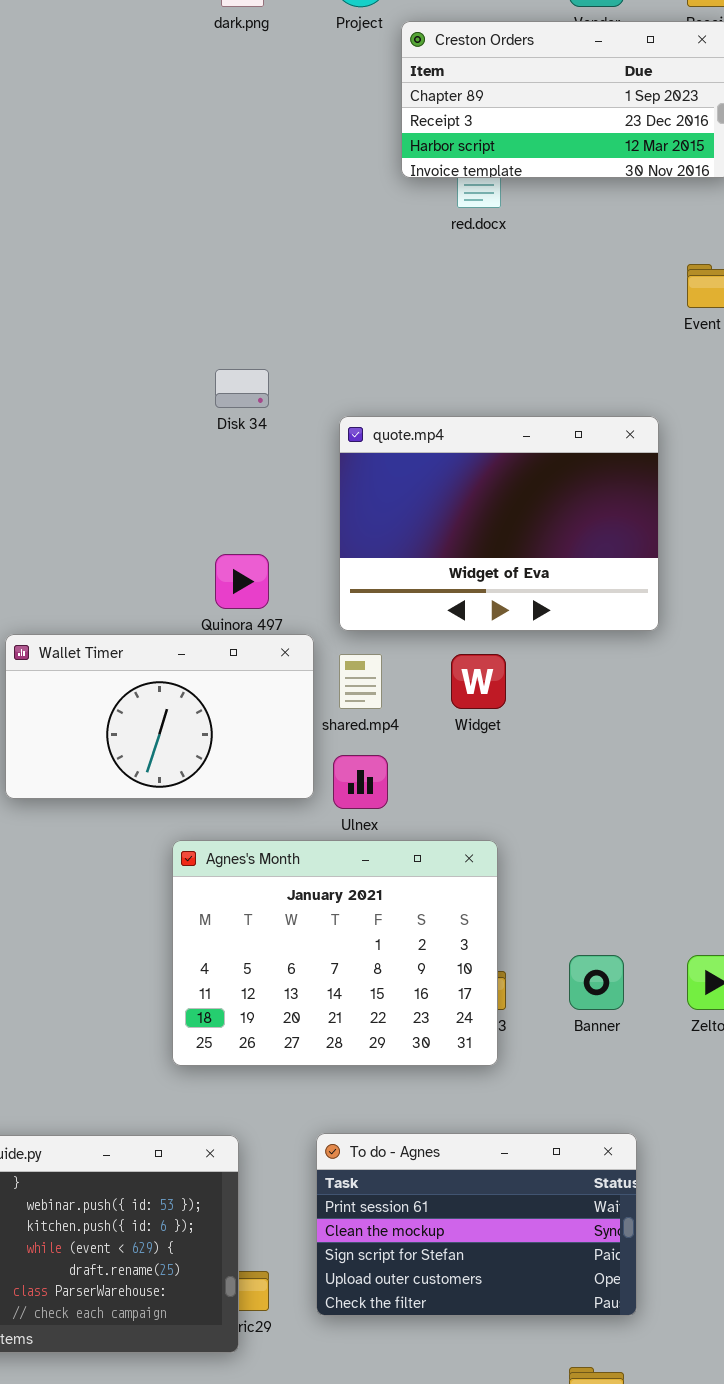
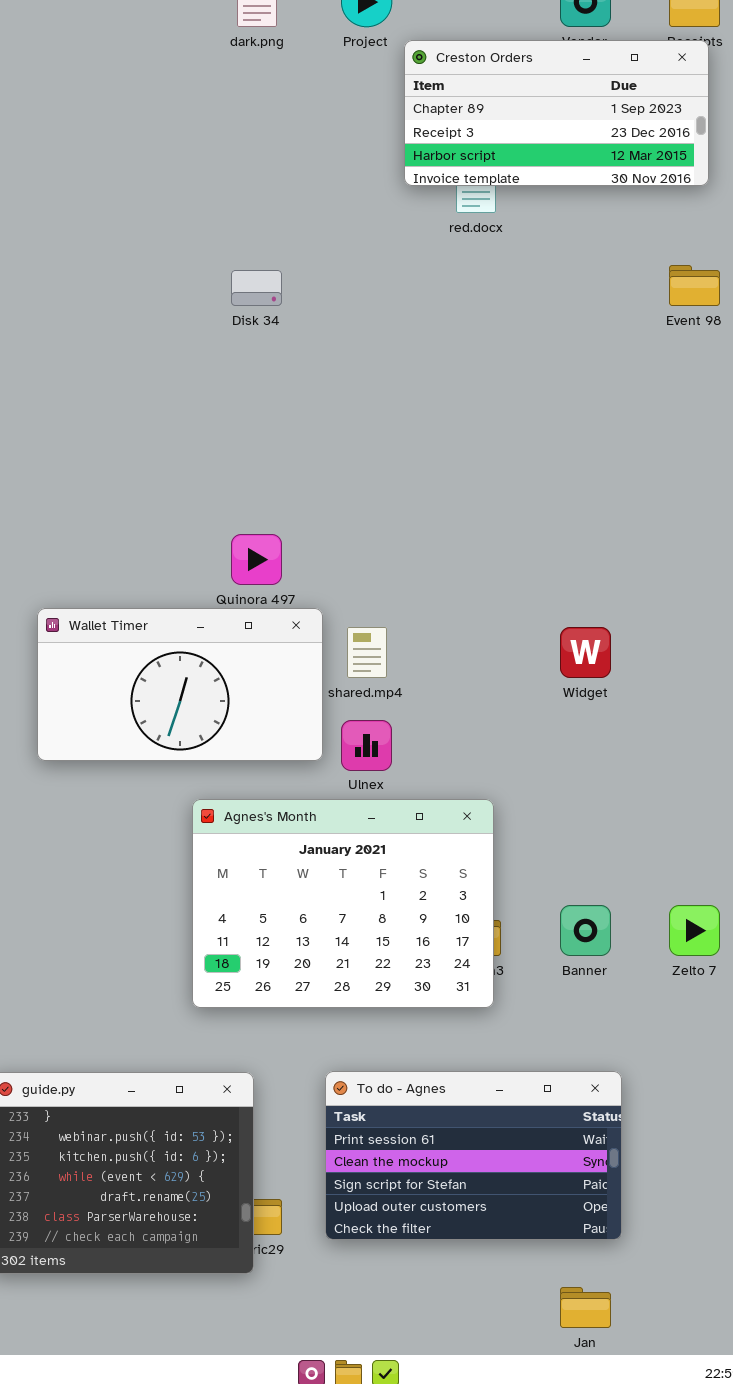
Disk 34: [215,369,269,408] -> [231,270,282,306], moved
quote.mp4: [339,416,659,631] -> none, closed
Widget: [451,654,506,709] -> [560,627,611,678], moved

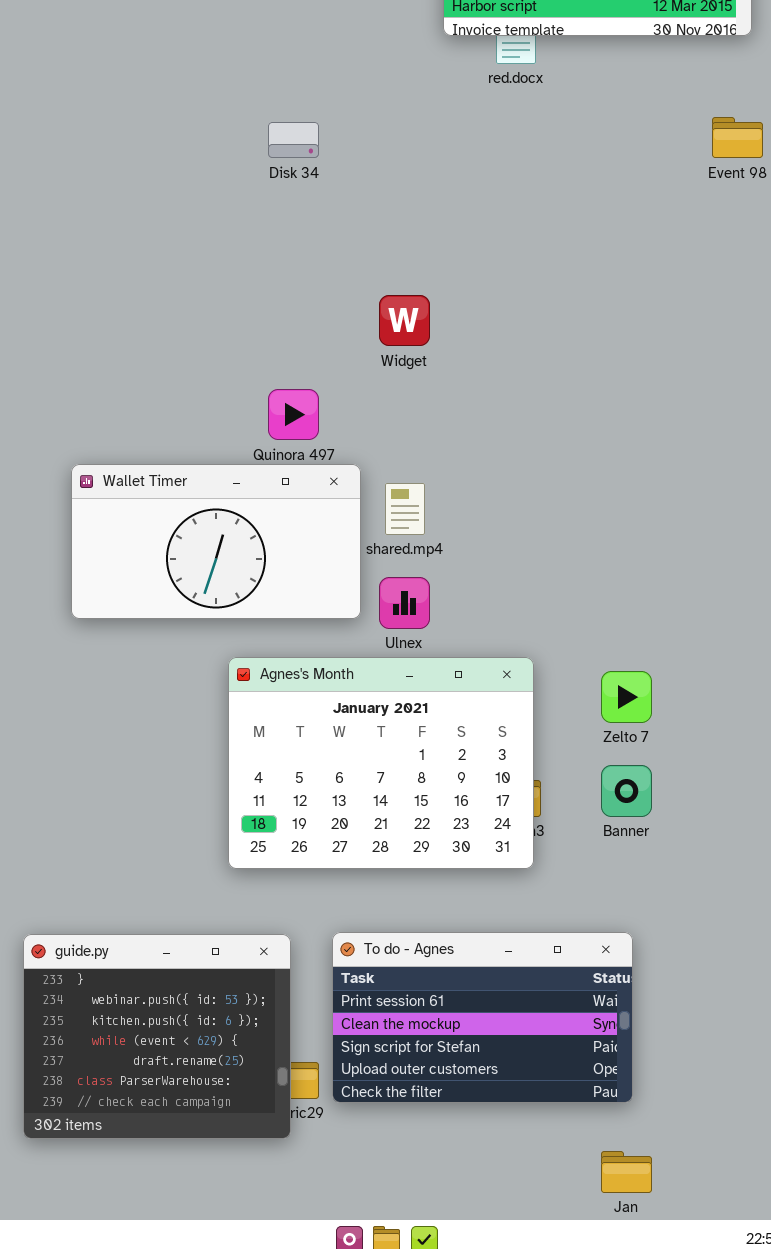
Widget: [560,627,611,678] -> [379,295,430,346], moved
Zelto 7: [669,905,720,956] -> [601,671,652,723], moved
To do - Agnes: [325,1071,622,1240] -> [332,932,633,1103], moved

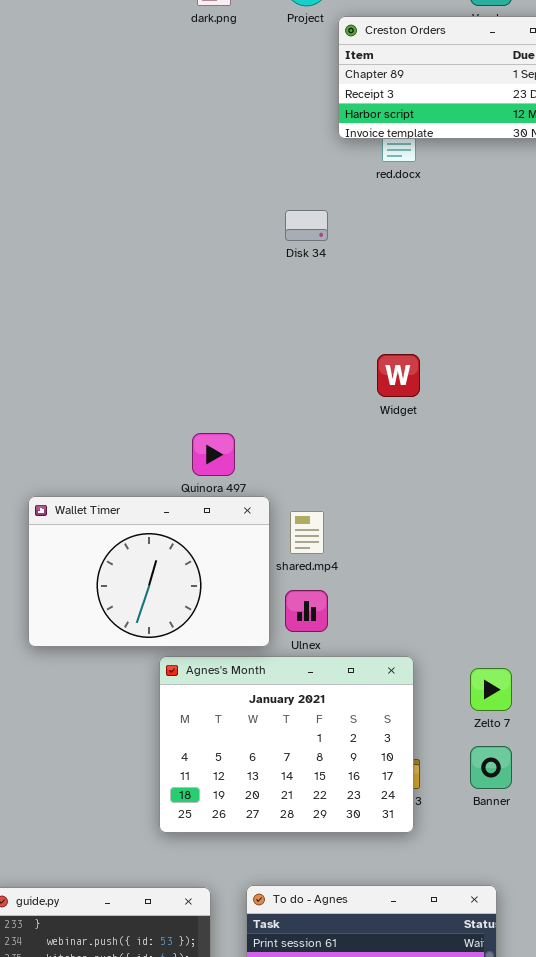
Disk 34: [268,122,319,158] -> [285,210,328,241], moved
Widget: [379,295,430,346] -> [377,354,420,397], moved
Wallet Timer: [71,464,361,619] -> [28,496,270,647], resized

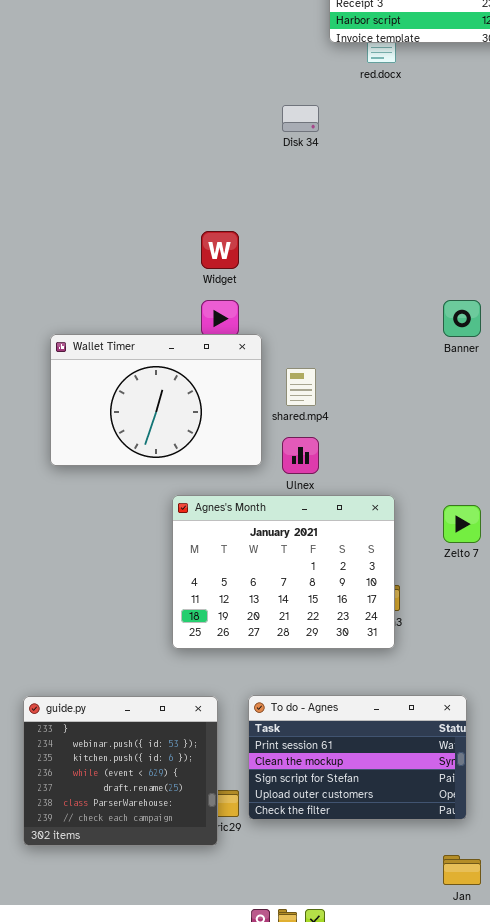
Widget: [377,354,420,397] -> [201,231,239,269], moved
Wallet Timer: [28,496,270,647] -> [50,334,262,466], moved
Banner: [470,746,512,789] -> [443,300,481,337], moved

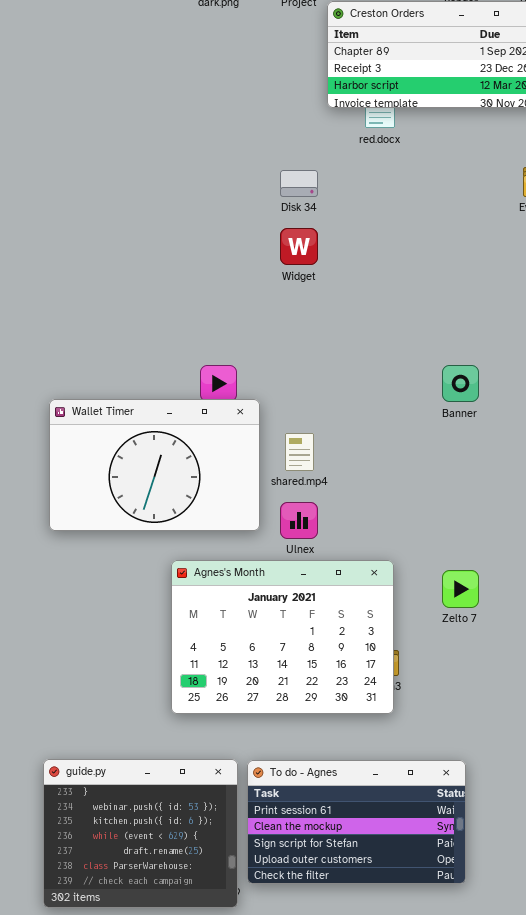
Widget: [201,231,239,269] -> [280,228,318,265], moved
guide.py: [23,696,218,846] -> [43,759,238,908], moved

